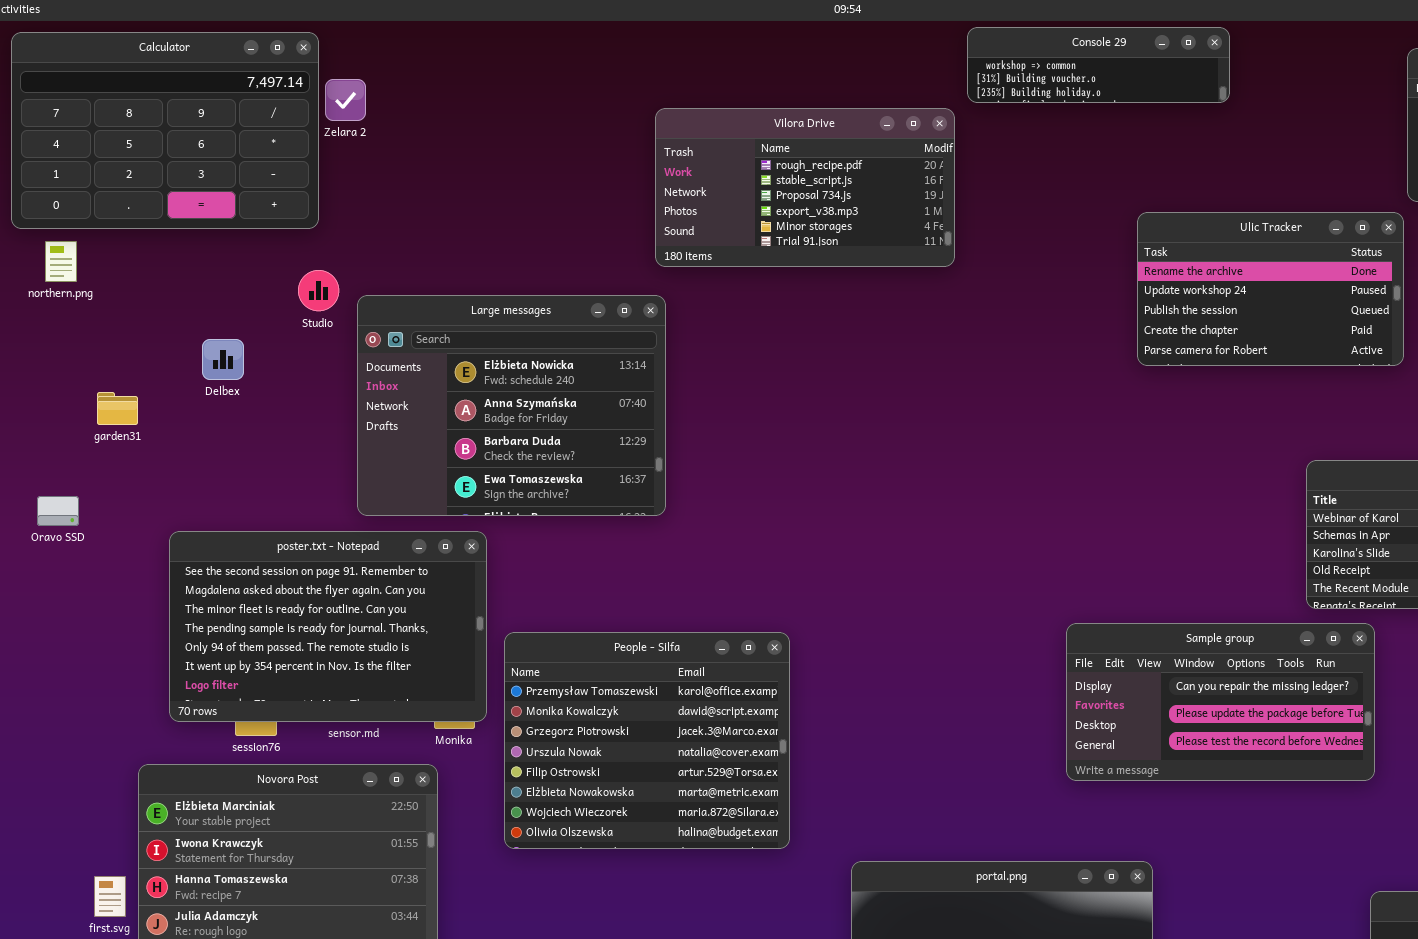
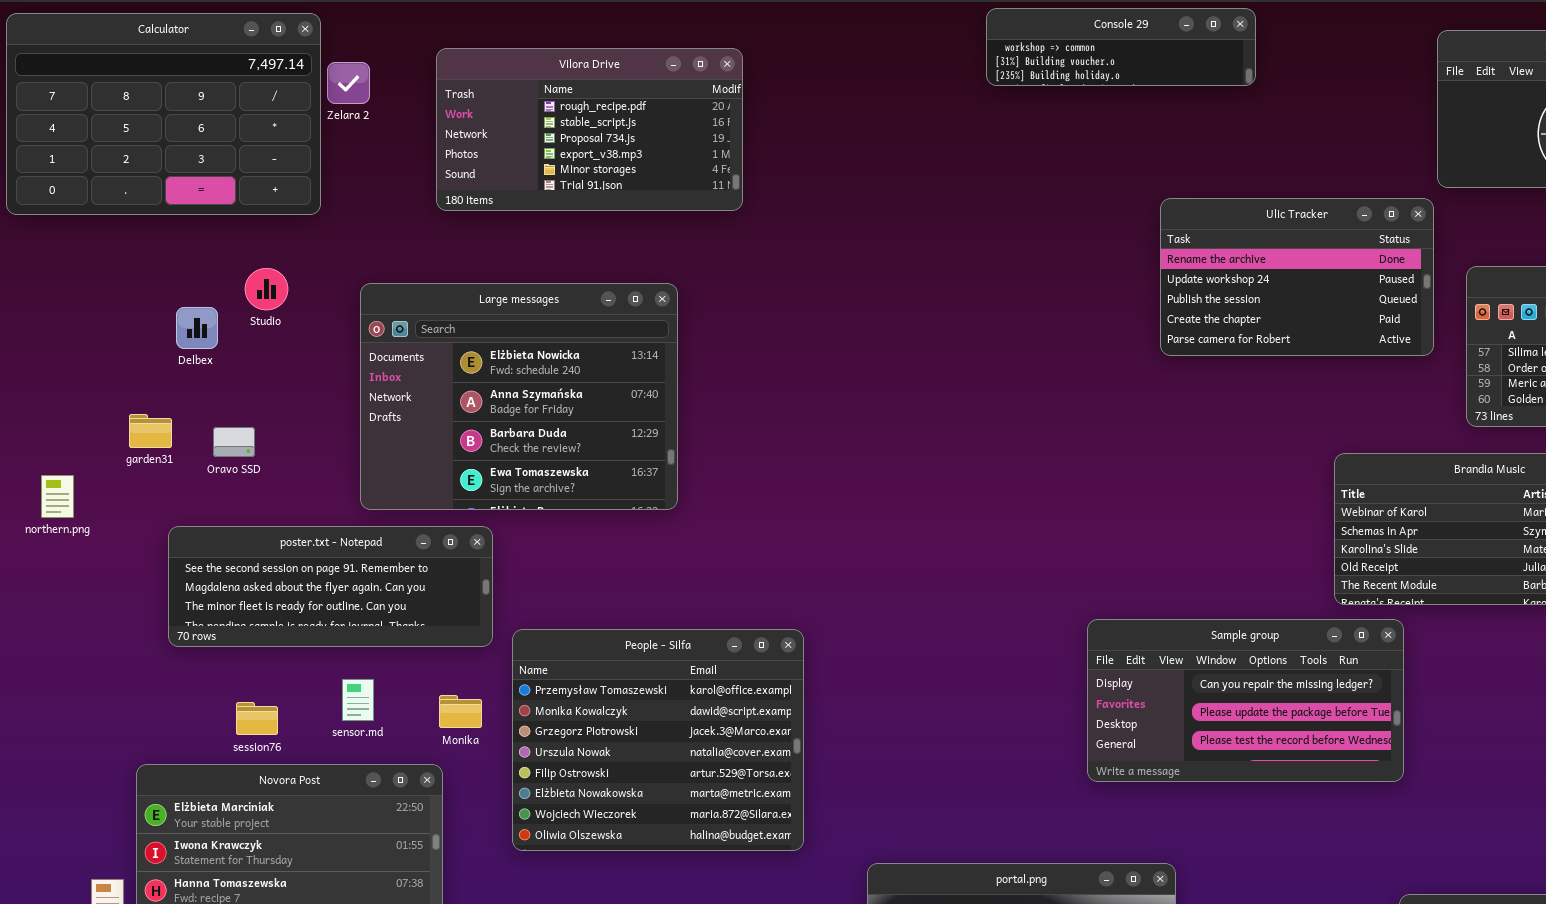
Vilora Drive: [655,108,955,267] -> [436,48,743,211], moved
northern.png: [45,241,77,282] -> [41,475,74,518], moved
Studio: [298,270,339,311] -> [245,268,288,310], moved
Delbex: [202,339,244,380] -> [176,307,218,349], moved
garden31: [97,392,138,425] -> [129,414,172,448], moved
Oravo SSD: [37,496,79,526] -> [213,427,255,457], moved
poster.txt - Notepad: [169,531,487,722] -> [168,526,493,647], resized

